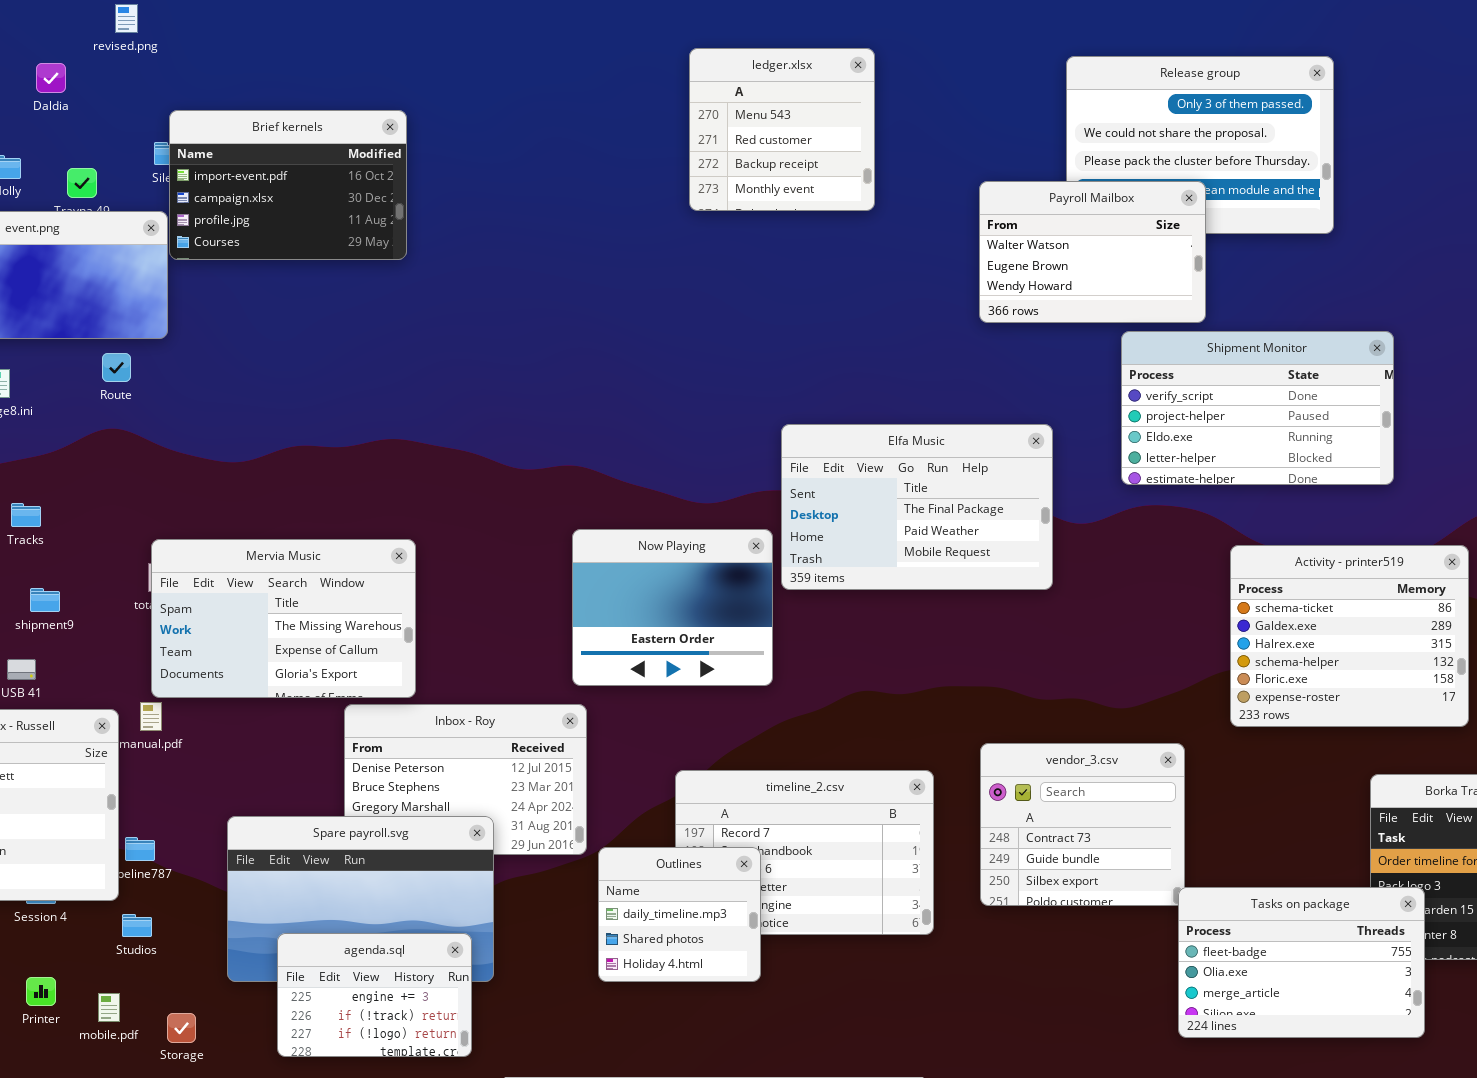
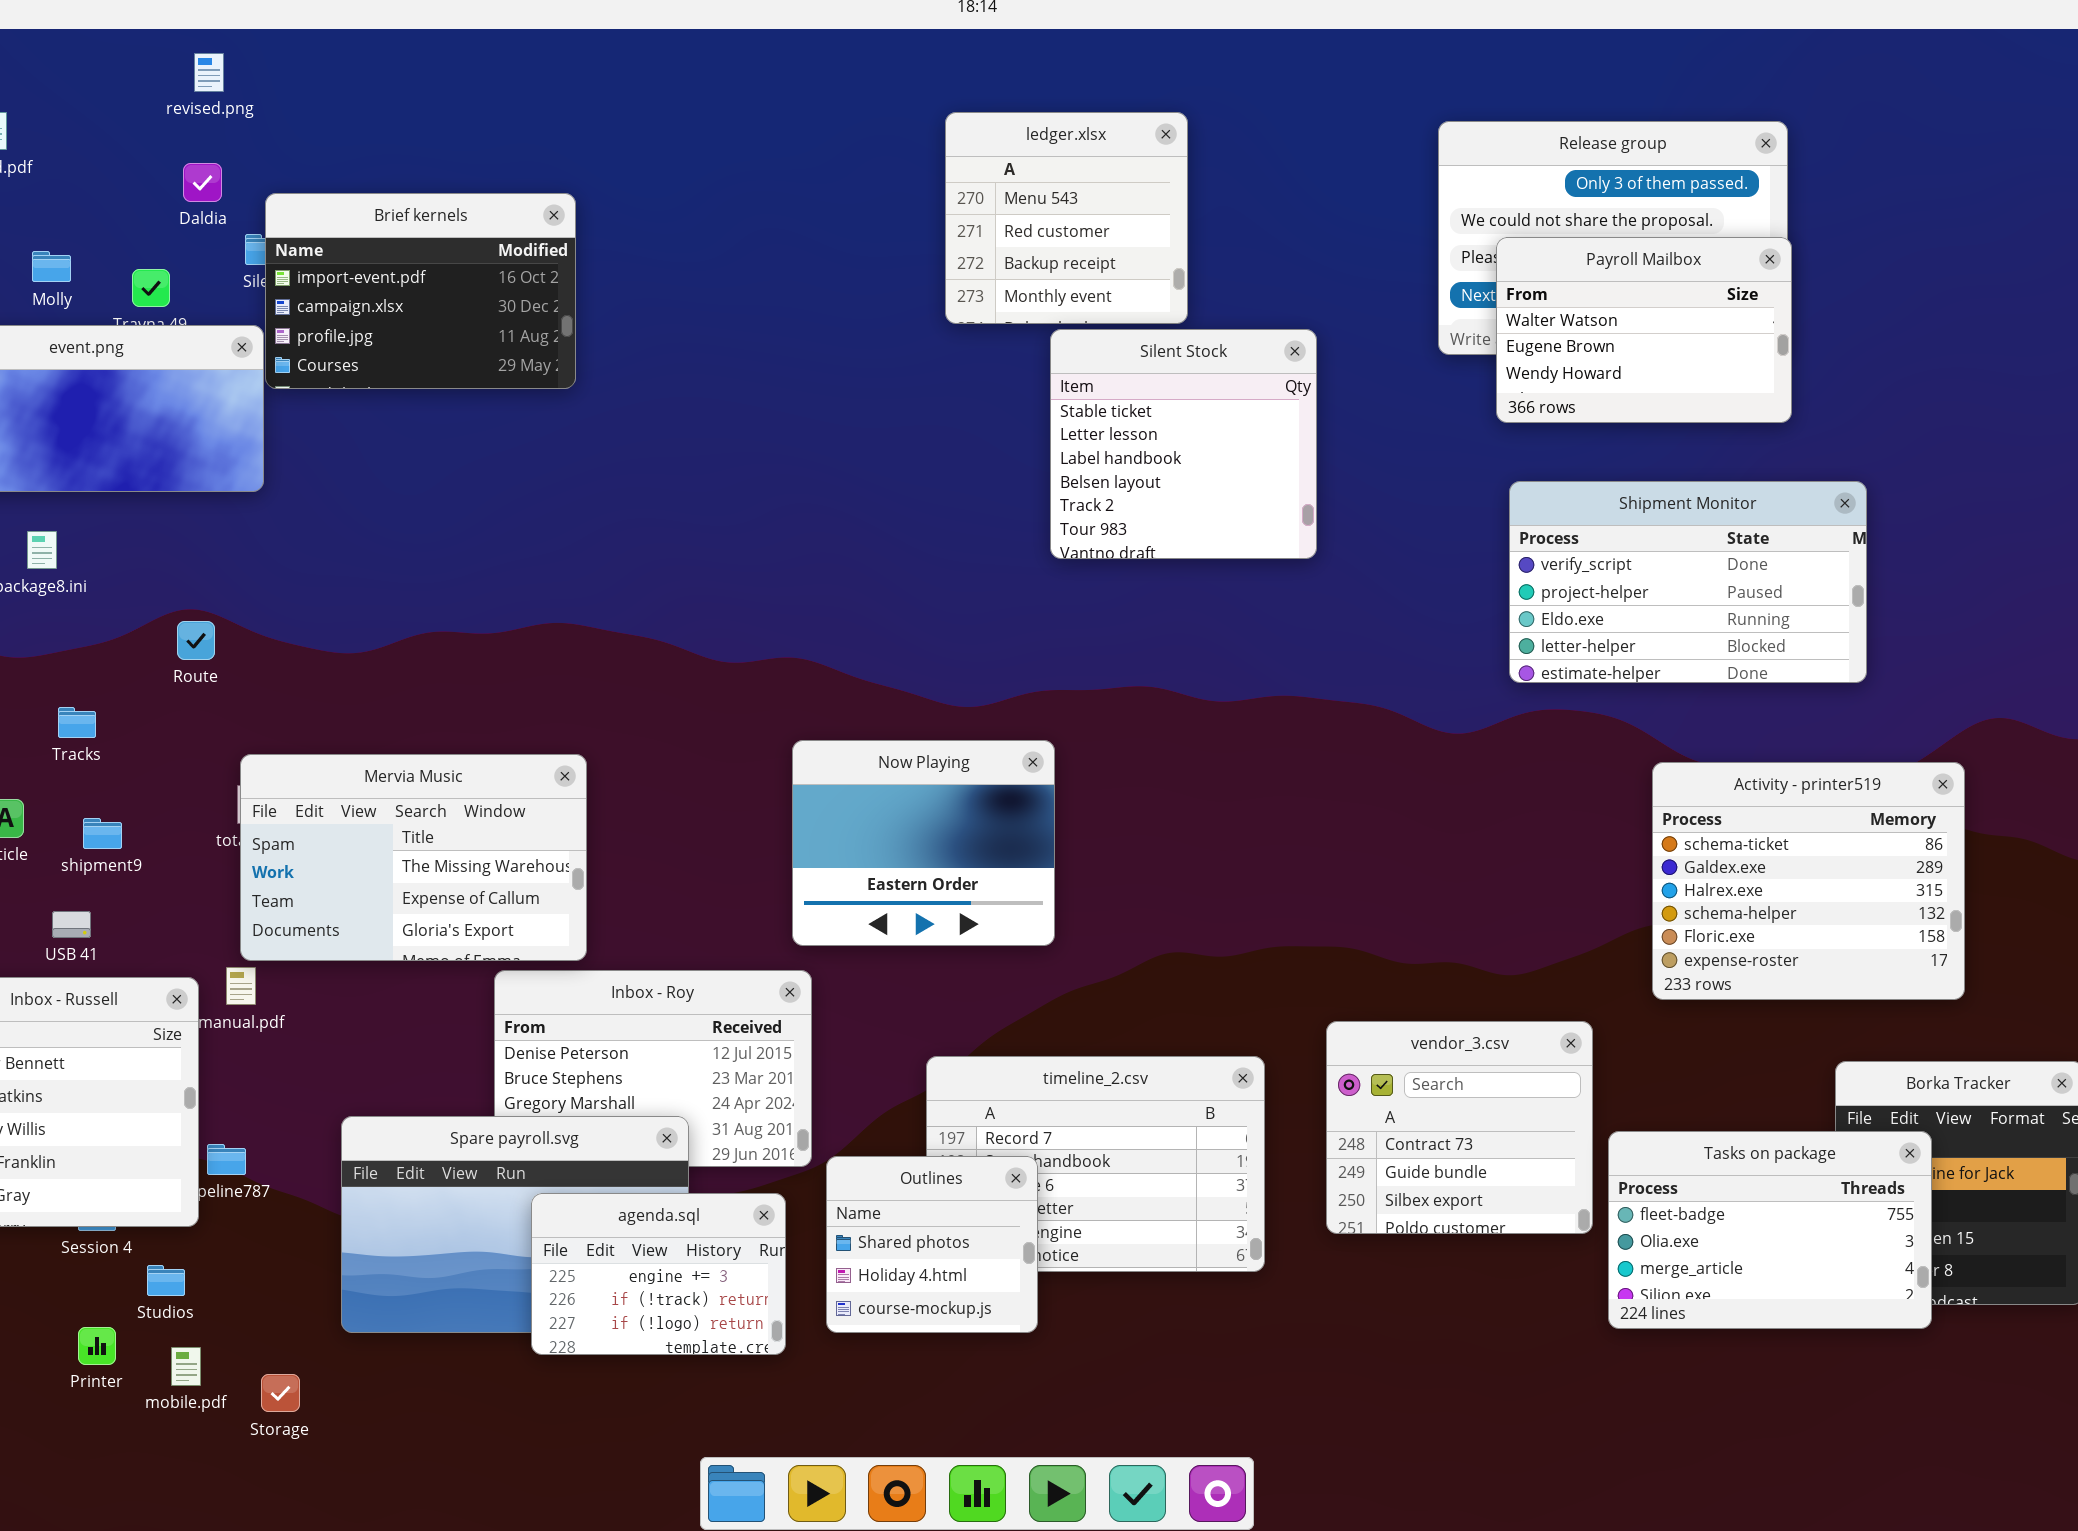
Daldia: [36,63,66,93] -> [183,163,222,202], moved
Payroll Mailbox: [979,181,1206,323] -> [1496,237,1792,423], moved
Silent Stock: none -> [1050,329,1317,559], opened
Route: [102,353,131,382] -> [177,621,215,660], moved
Elfa Music: [781,424,1053,590] -> none, closed
Outlines: [598,847,761,982] -> [826,1156,1038,1333], scrolled down 1 row
Tasks on package: [1178,887,1425,1038] -> [1608,1131,1932,1329], moved
Studios: [122,914,152,937] -> [147,1265,185,1296], moved
agenda.sql: [277,933,472,1057] -> [531,1193,786,1355], moved

